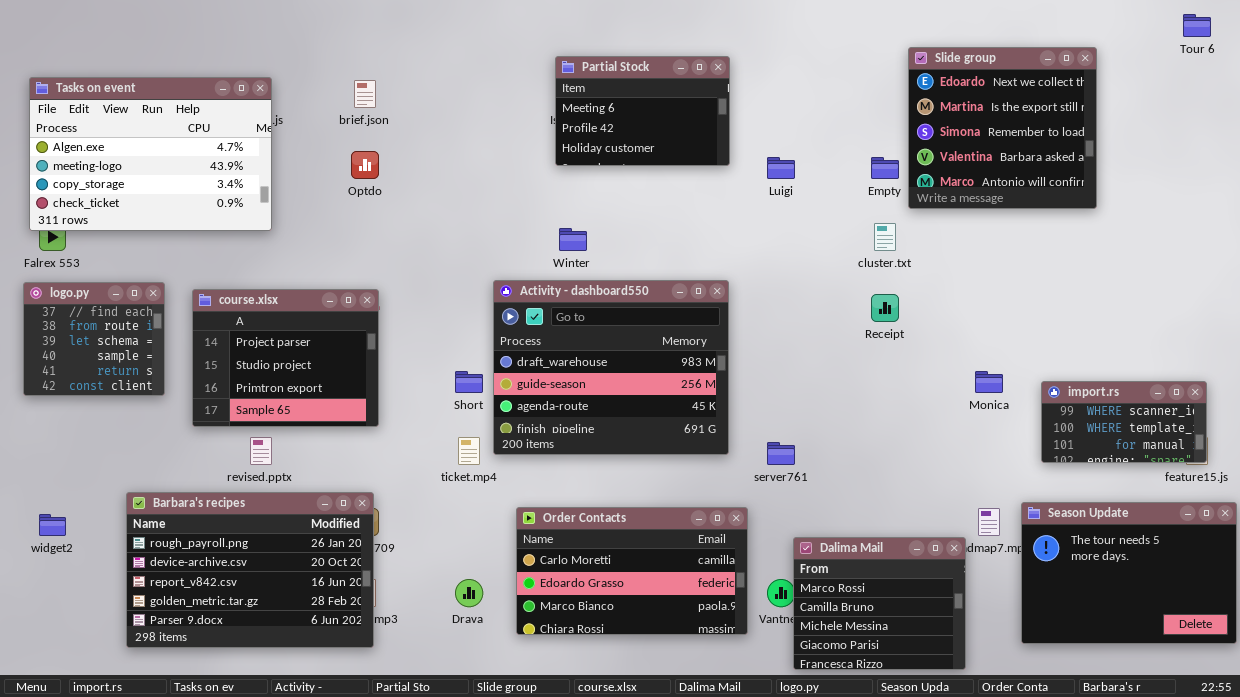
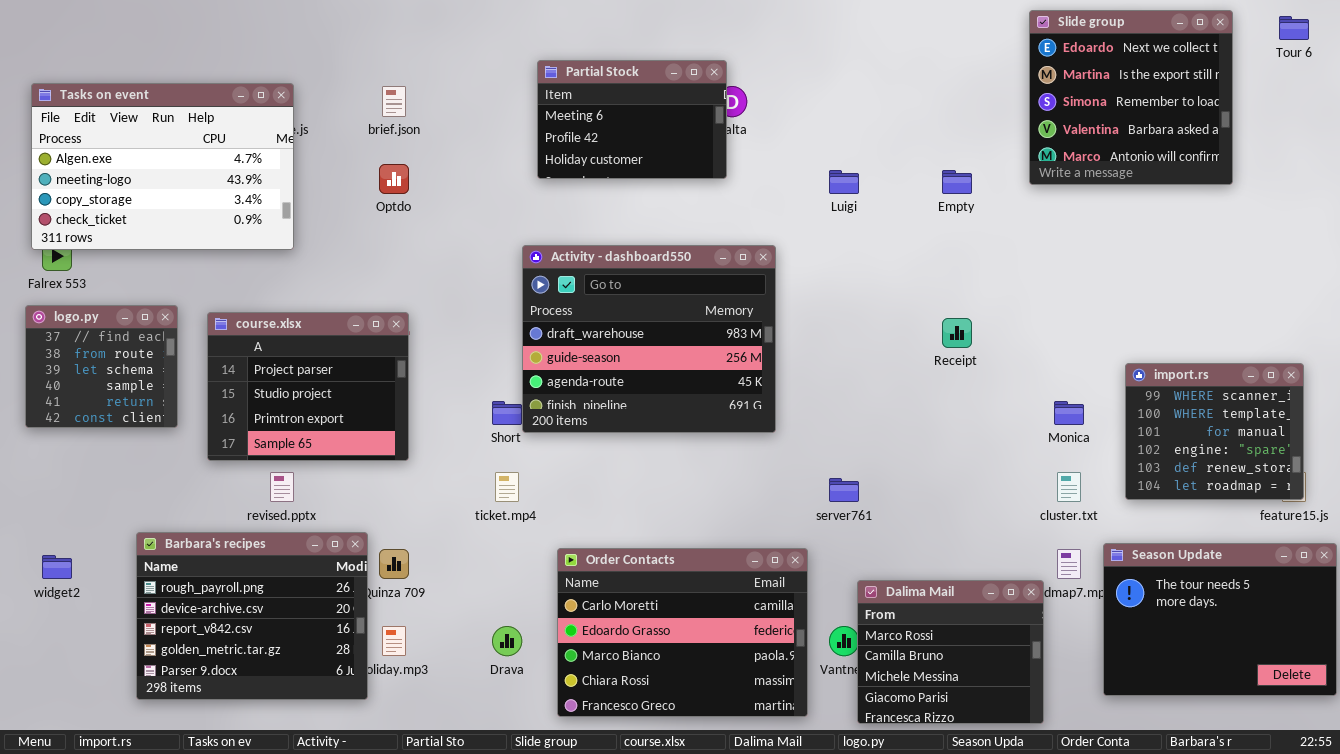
Slide group: [908,47,1097,209] -> [1029,10,1233,185], moved
Partial Stock: [555,56,730,166] -> [537,60,727,179], moved
cluster.txt: [874,223,896,251] -> [1057,472,1081,502], moved
Activity - dashboard550: [493,280,729,455] -> [522,245,776,433], moved
import.rs: [1041,381,1207,463] -> [1125,363,1304,500], resized
Barbara's recipes: [126,492,374,648] -> [136,532,368,700], resized
Order Contacts: [516,507,748,635] -> [557,548,808,717], resized

